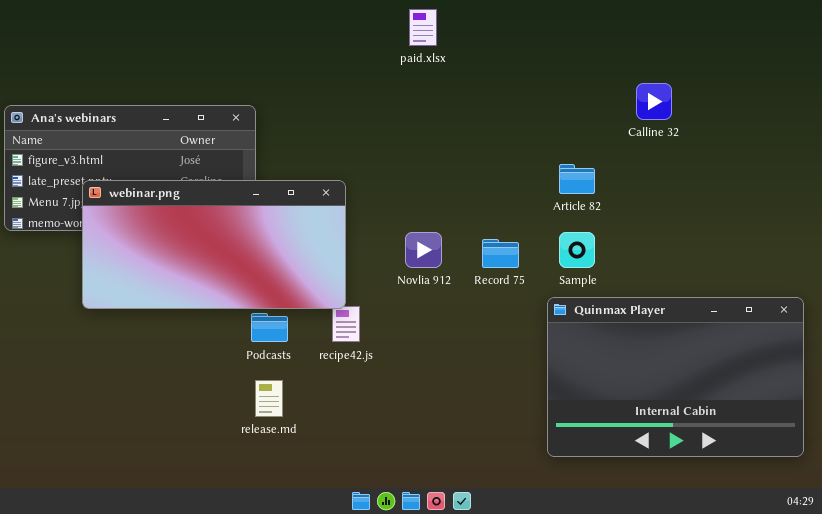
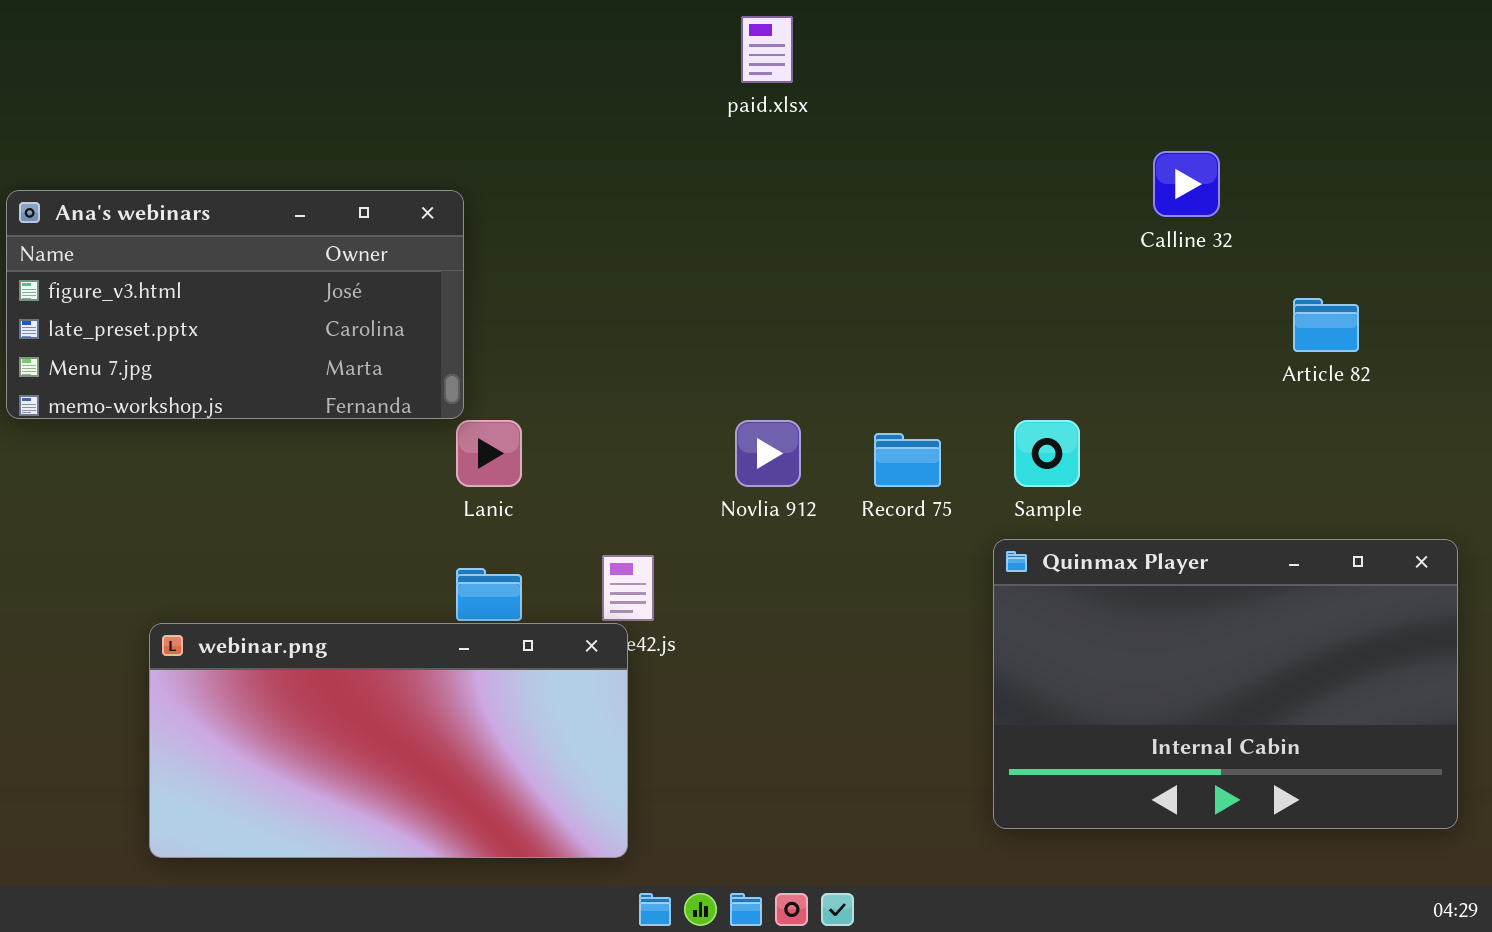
Article 82: [559,164,595,194] -> [1293,298,1359,352], moved
webinar.png: [82,180,346,309] -> [149,623,628,858], moved

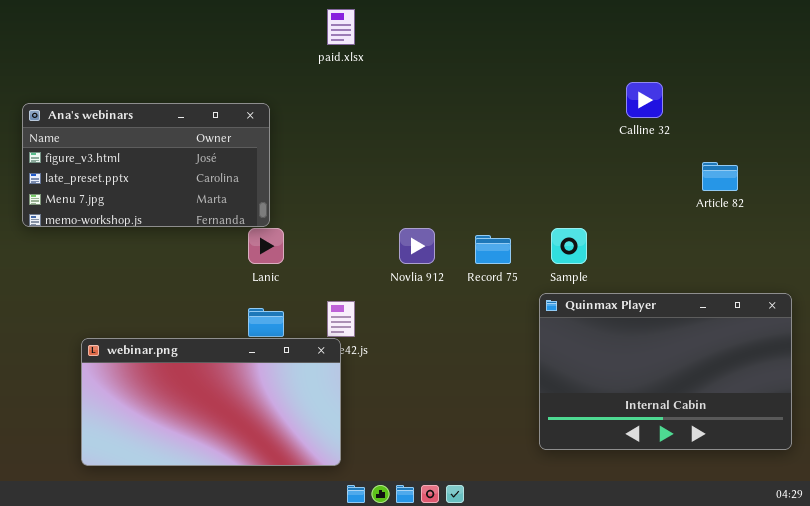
paid.xlsx: [741,16,793,83] -> [327,9,355,45], moved
Ana's webinars: [6,190,464,419] -> [22,103,270,227], moved

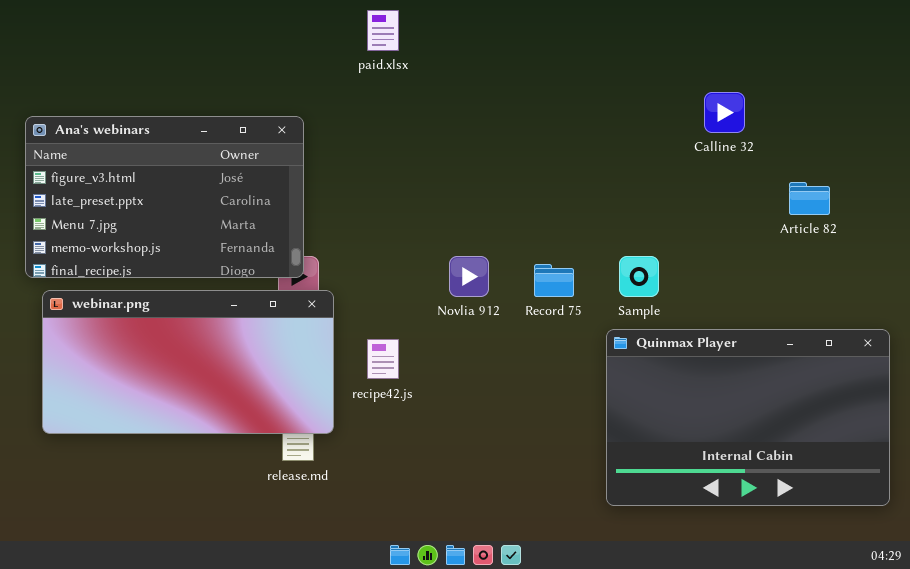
Ana's webinars: [22,103,270,227] -> [25,116,304,278], resized
webinar.png: [81,338,341,466] -> [42,290,334,434], moved

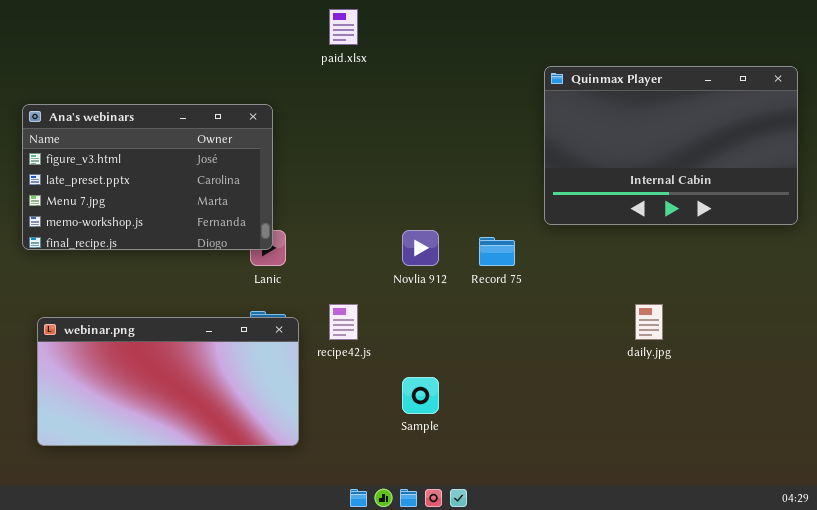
Sample: [619,256,659,297] -> [402,377,439,414], moved
webinar.png: [42,290,334,434] -> [37,317,299,446], moved
Quinmax Player: [606,329,890,506] -> [544,66,798,225], moved

